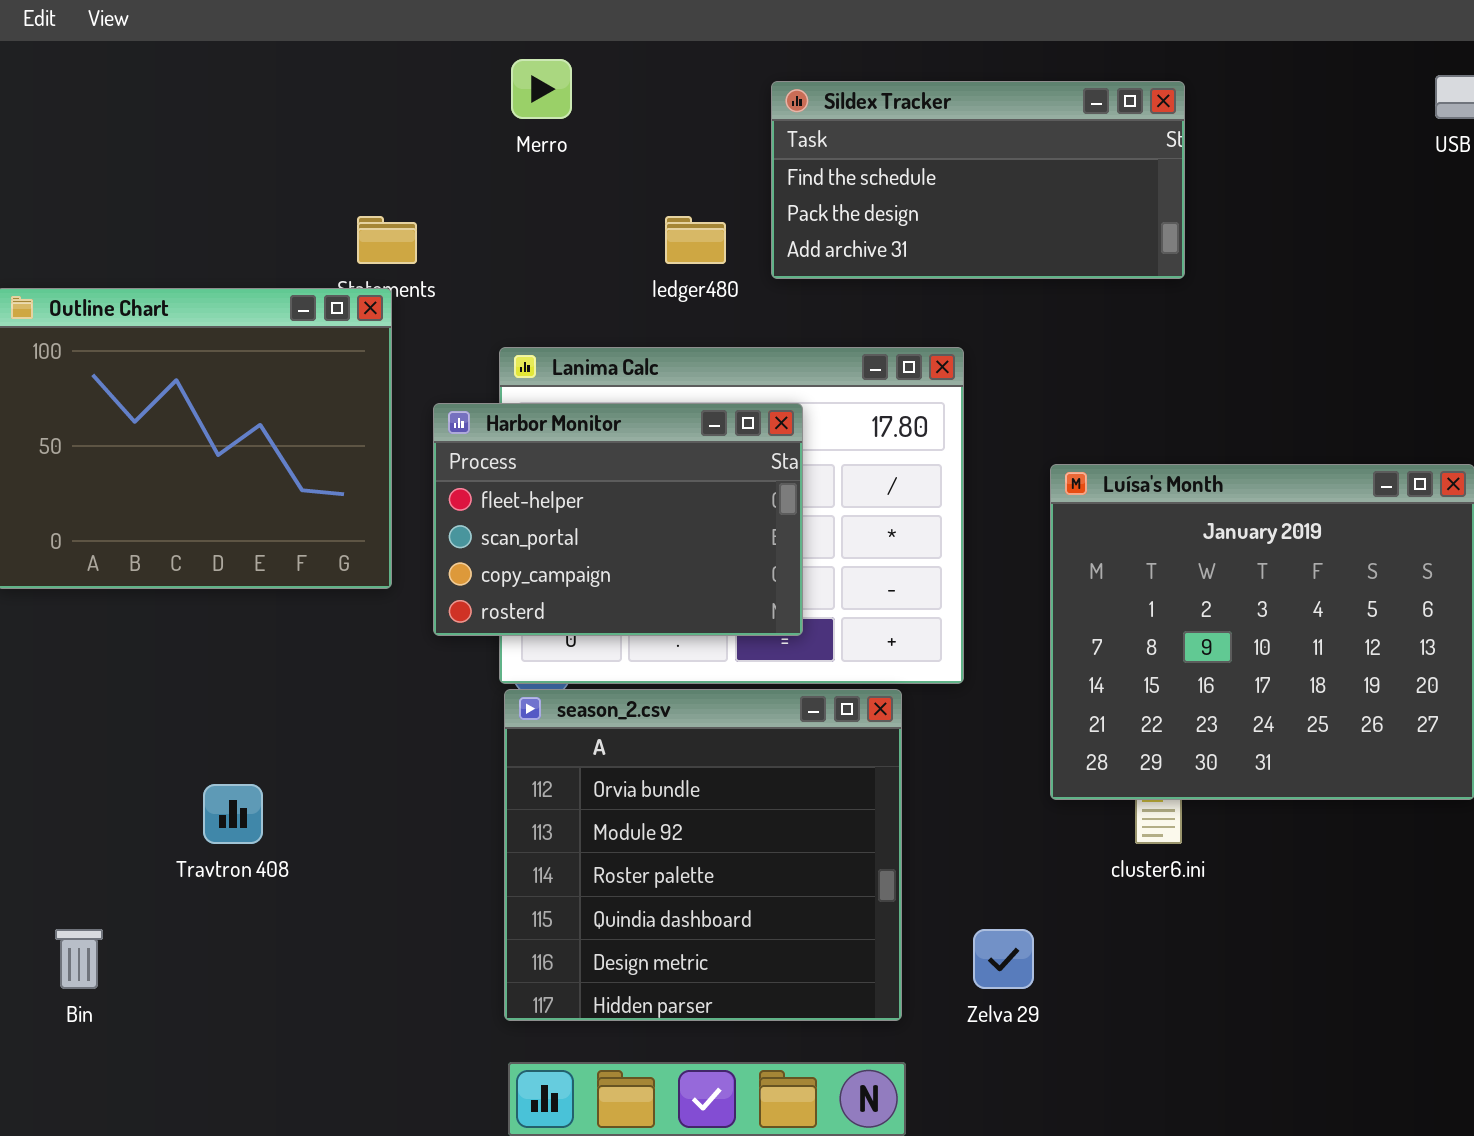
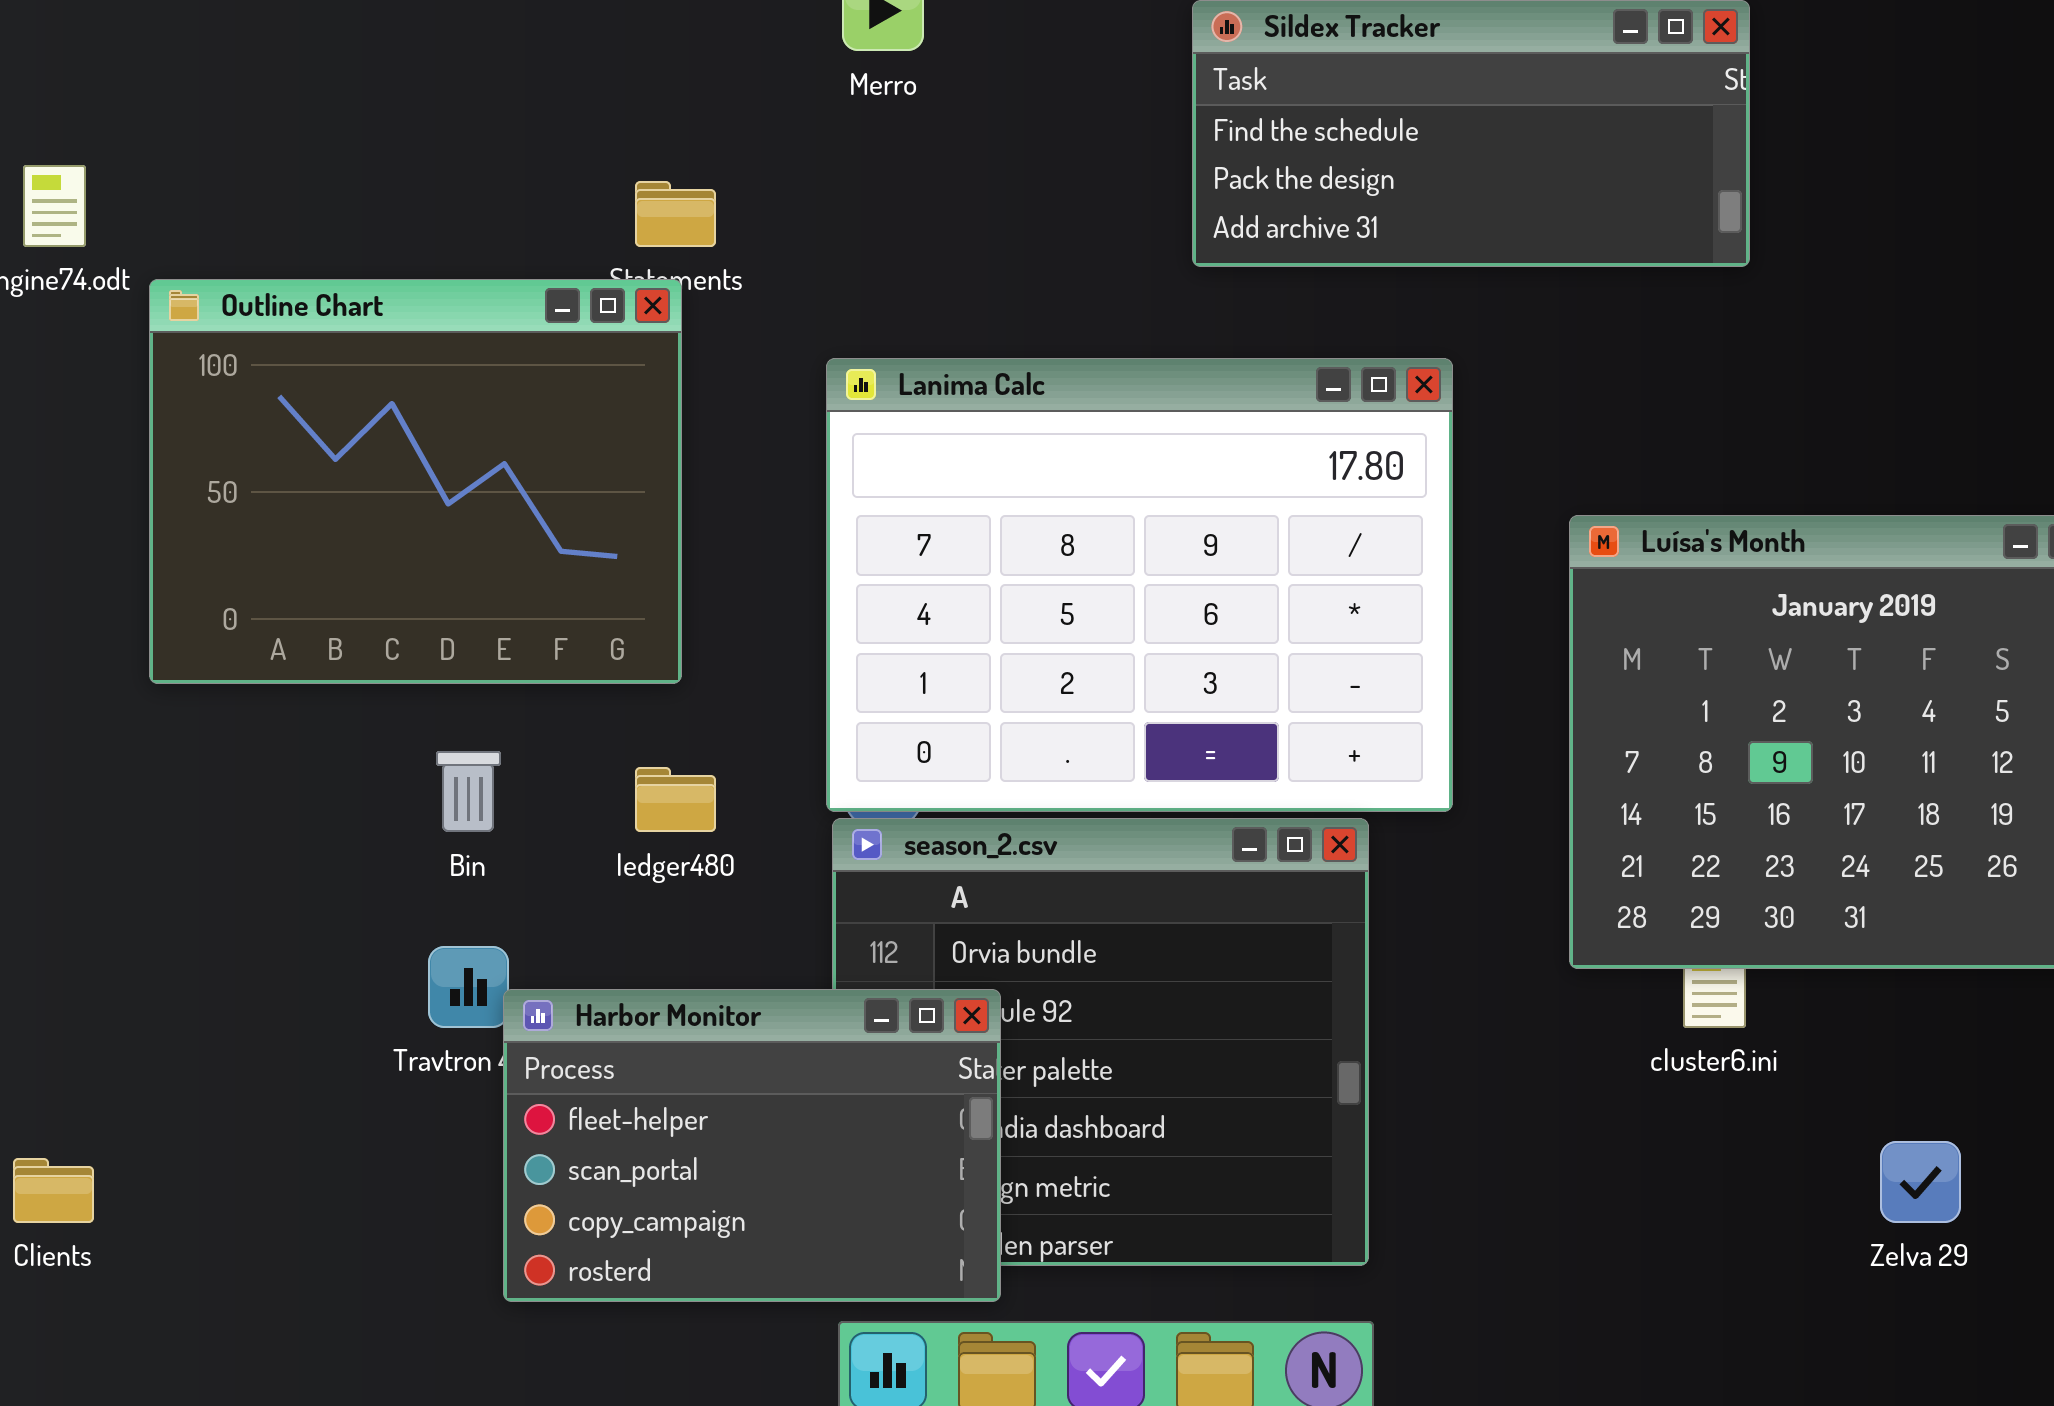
ledger480: [665,216,726,264] -> [635,767,716,832], moved
Harbor Monitor: [433,403,803,636] -> [503,989,1001,1302], moved
Bin: [55,929,103,989] -> [436,751,501,832], moved
Zelva 29: [973,929,1034,989] -> [1880,1141,1961,1223], moved

